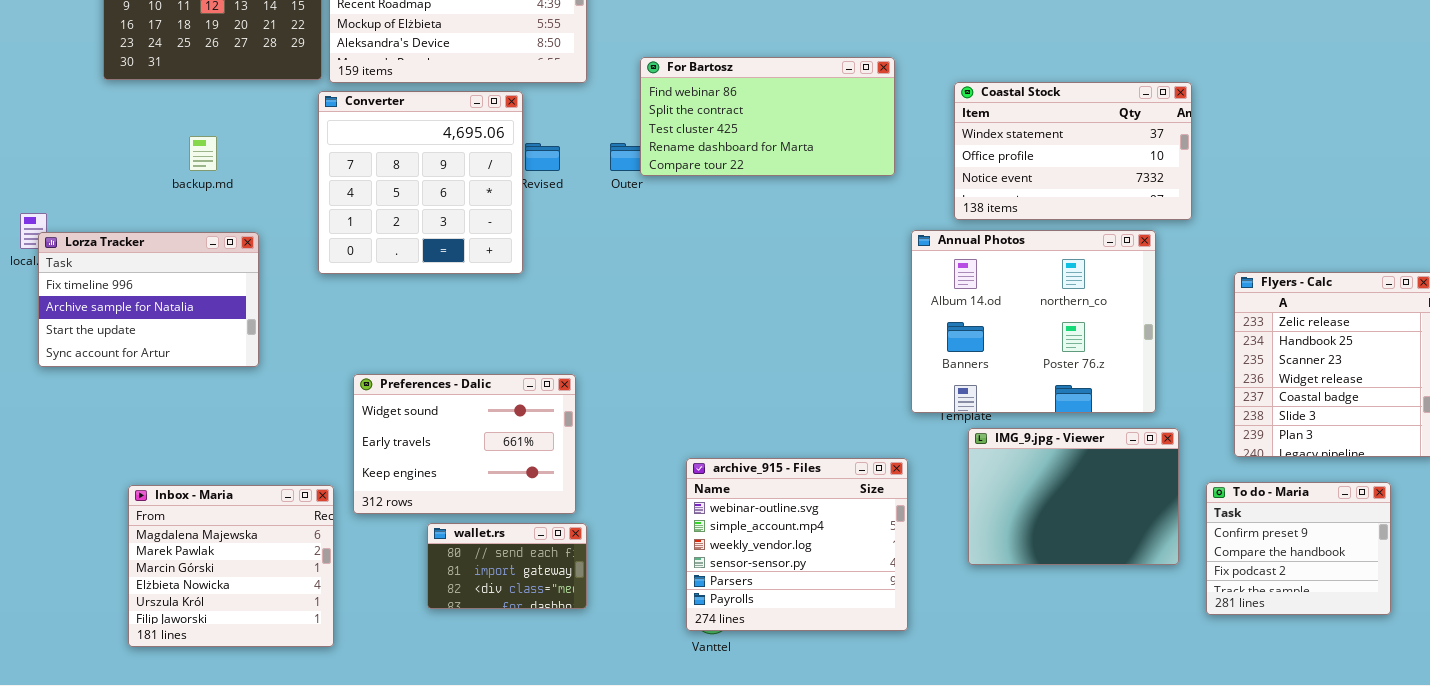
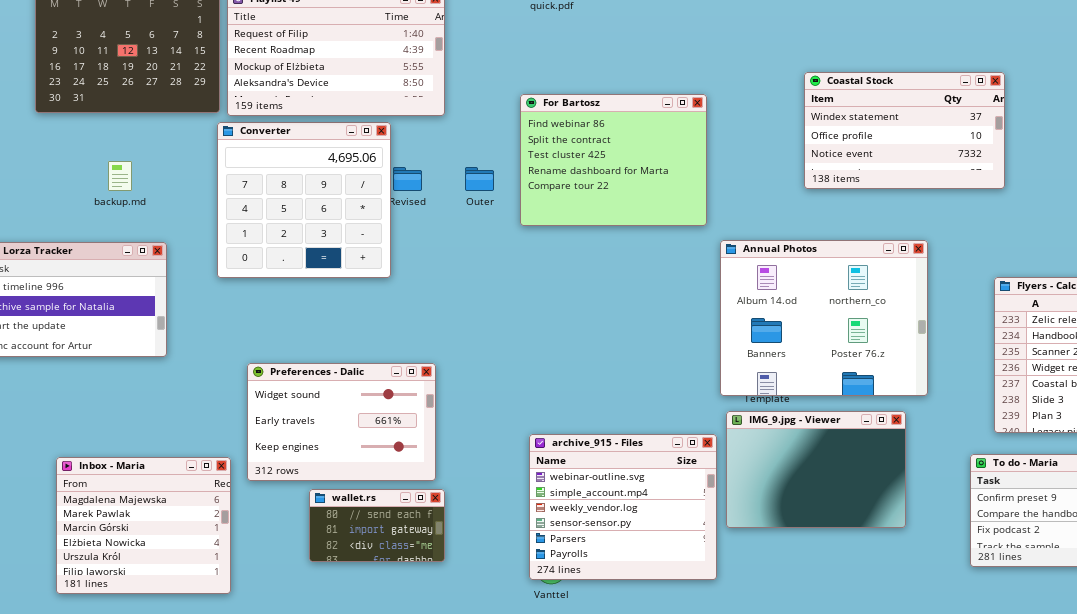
For Bartosz: [640,57,895,176] -> [520,94,707,226], resized
Coastal Stock: [954,82,1192,220] -> [804,72,1005,189], moved
IMG_9.jpg - Viewer: [968,428,1179,565] -> [726,411,906,528], moved

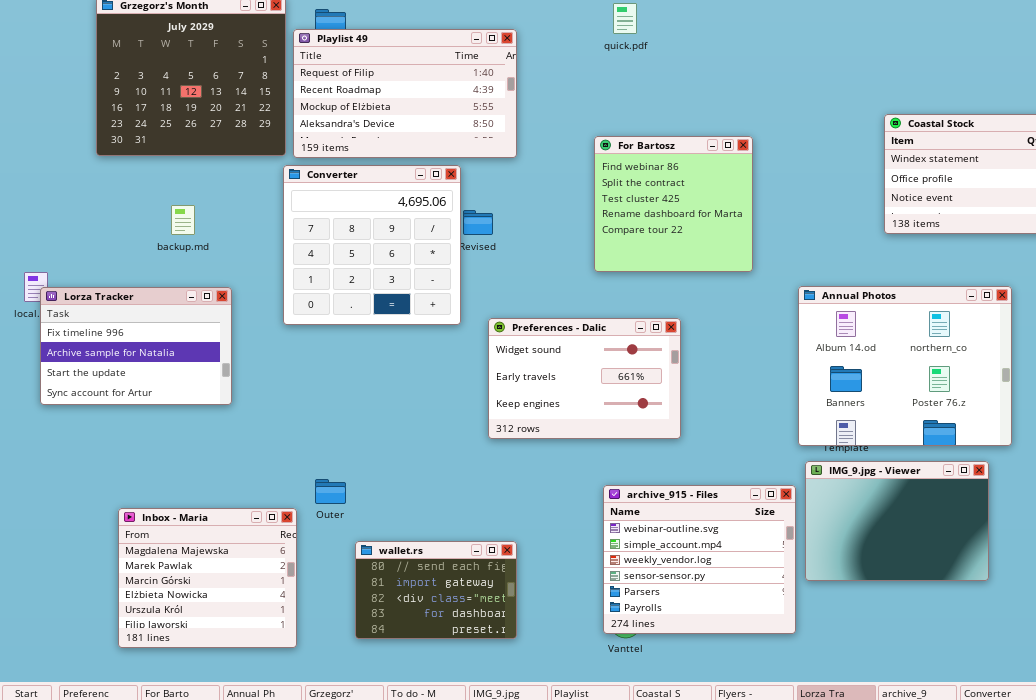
For Bartosz: [520,94,707,226] -> [594,136,753,272], resized
Outer: [465,167,494,191] -> [315,479,346,504], moved
Preferences - Dalic: [247,363,436,481] -> [488,318,681,439], moved
wallet.rs: [309,489,445,562] -> [355,541,517,639], resized

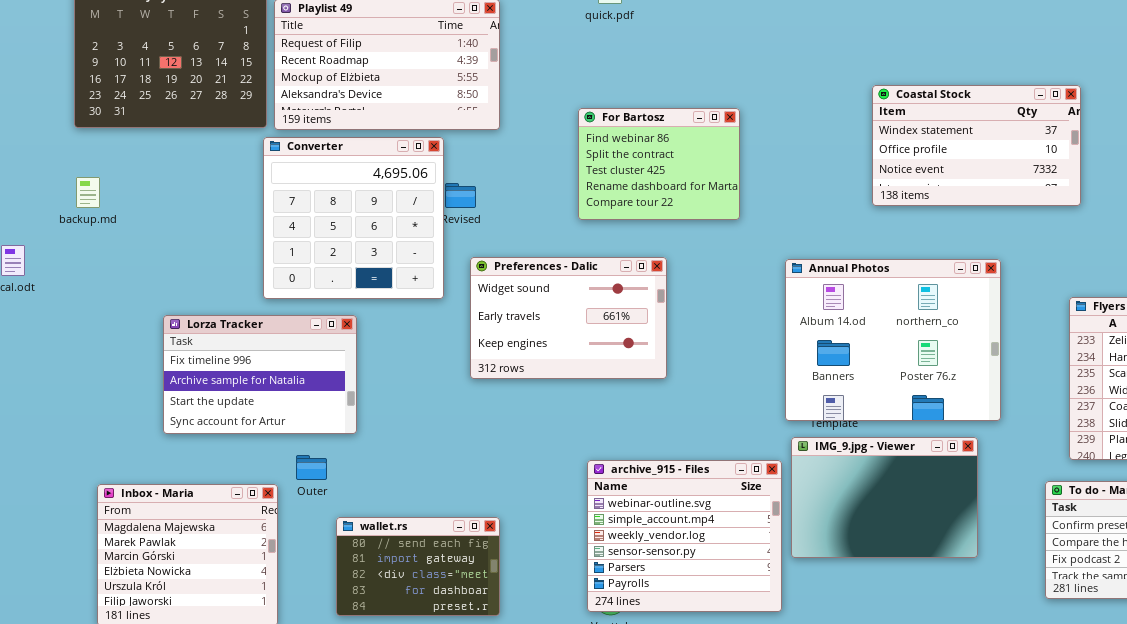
For Bartosz: [594,136,753,272] -> [578,108,740,220], resized
backup.md: [171,205,195,235] -> [76,177,100,208], moved
Lorza Tracker: [40,287,232,405] -> [163,315,357,434], moved
Preferences - Dalic: [488,318,681,439] -> [470,257,667,379], moved

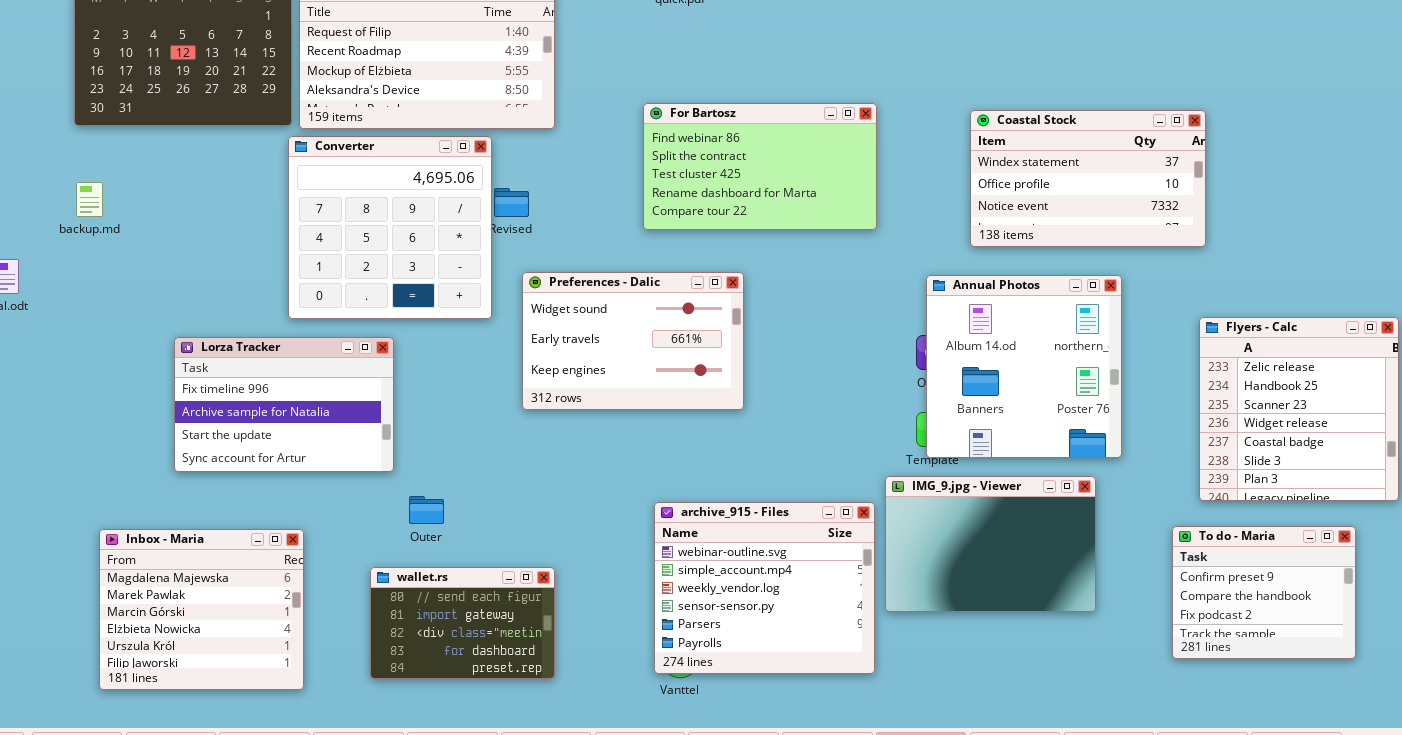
Coastal Stock: [872,85,1081,206] -> [970,110,1206,247], moved
For Bartosz: [578,108,740,220] -> [643,103,877,230], resized
Annual Photos: [785,259,1001,421] -> [926,275,1122,458], resized
Outer: [296,455,327,480] -> [409,496,444,524], moved

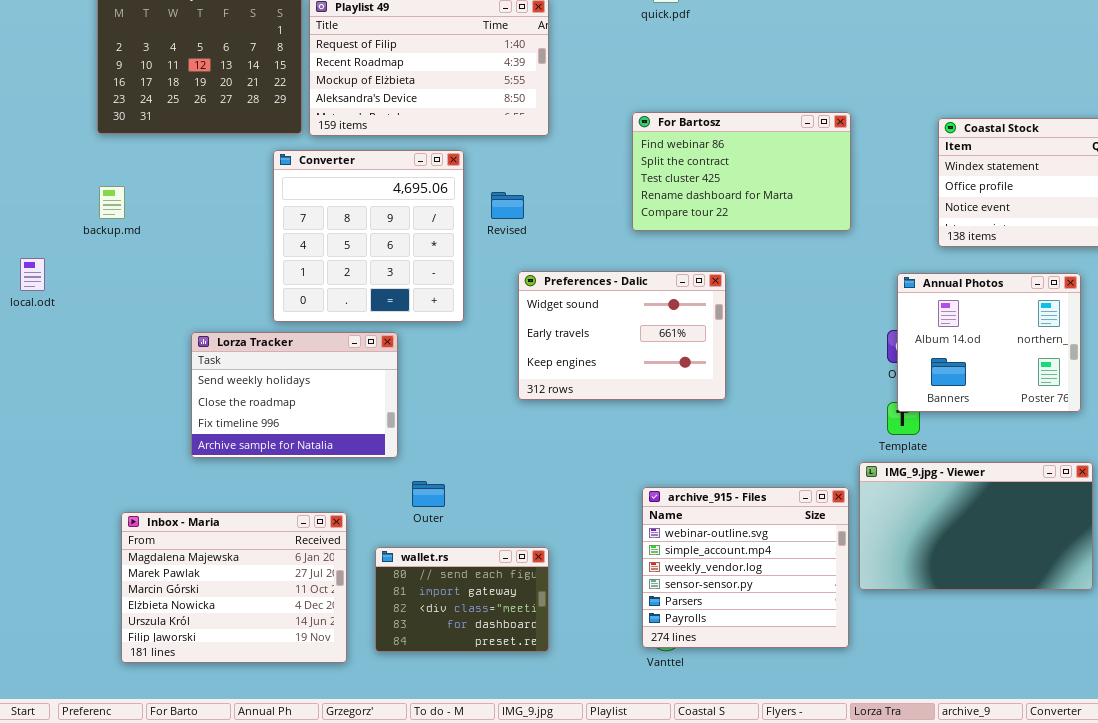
Converter: [288,136,492,319] -> [273,150,464,322], moved
Annual Photos: [926,275,1122,458] -> [897,273,1081,412], resized
Lorza Tracker: [174,337,394,472] -> [191,332,398,458], scrolled up 2 rows
IMG_9.jpg - Viewer: [885,476,1096,612] -> [859,462,1093,590], resized
Inbox - Maria: [99,529,304,690] -> [121,512,347,663], resized

